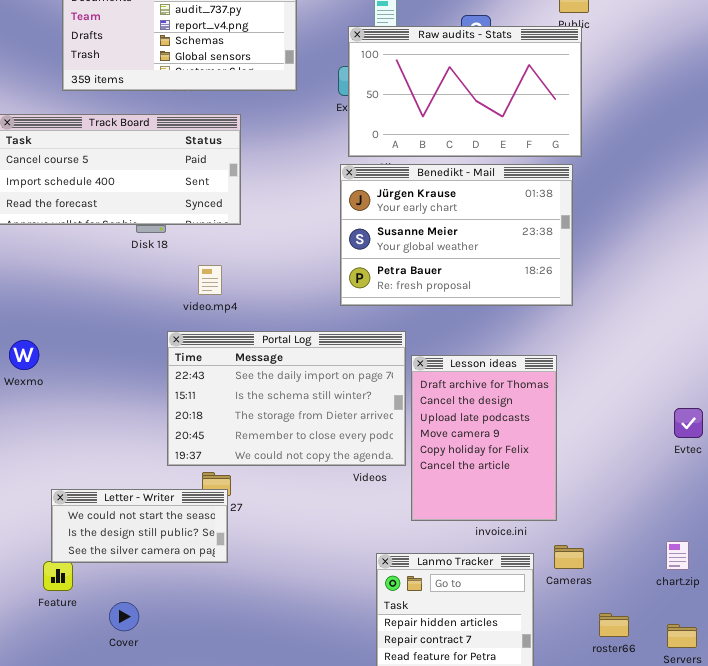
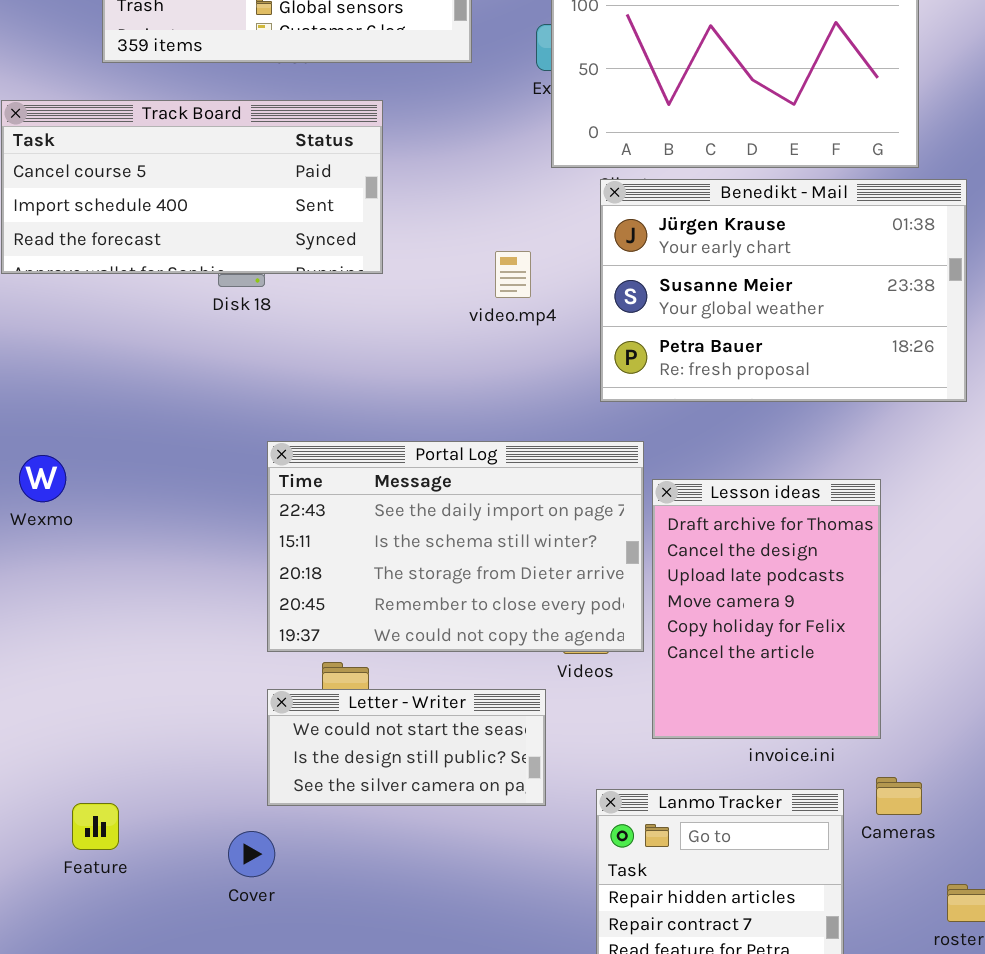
Benedikt - Mail: [340,164,573,306] -> [600,179,967,402], moved
video.mp4: [198,265,222,295] -> [495,251,531,298], moved
Letter - Writer: [51,489,228,563] -> [267,689,546,806], moved
Cover: [109,602,139,631] -> [228,831,275,877], moved

